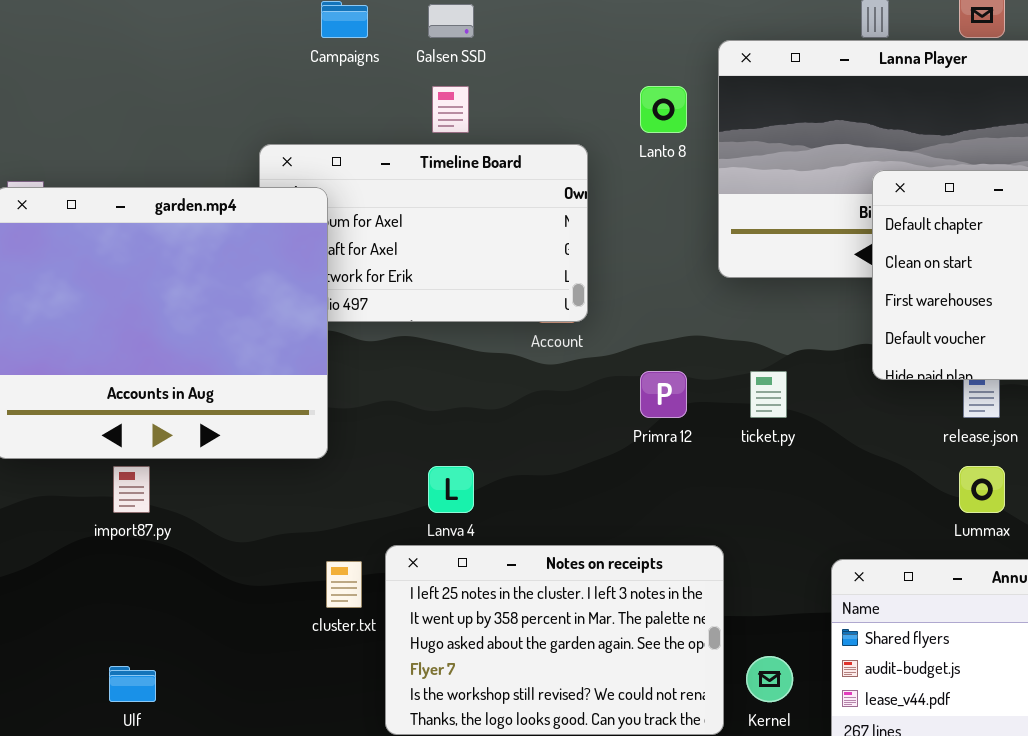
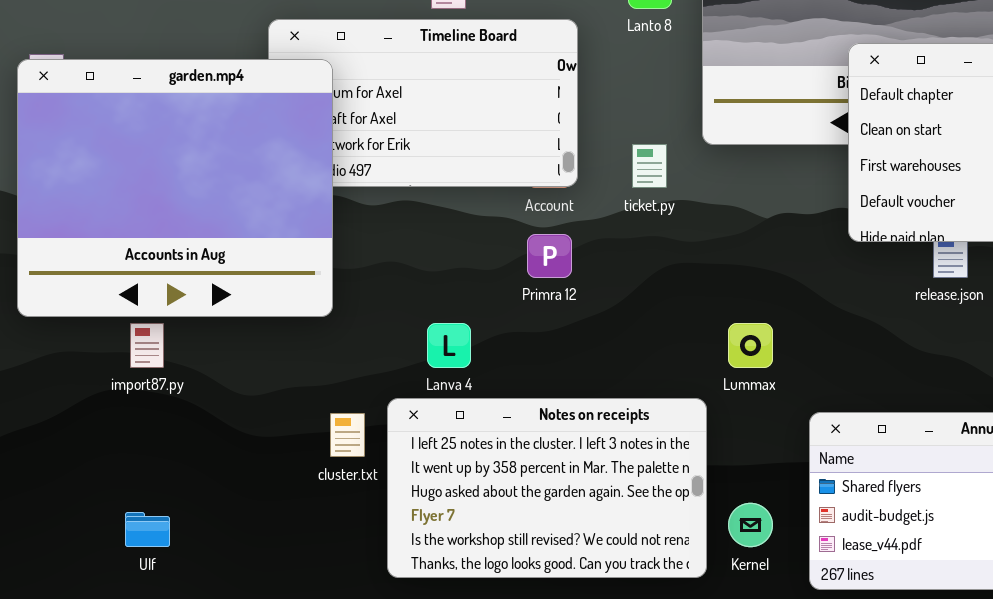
Primra 12: [640,371,687,418] -> [527,234,572,278], moved
ticket.py: [750,371,787,418] -> [632,144,667,188], moved
Lummax: [959,466,1005,513] -> [728,323,773,368], moved

